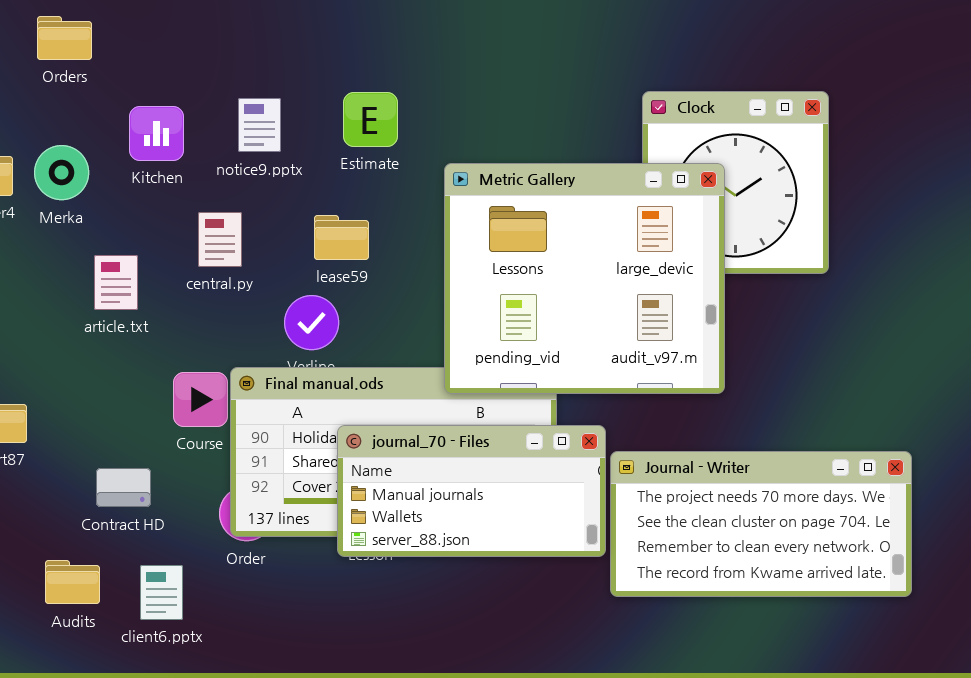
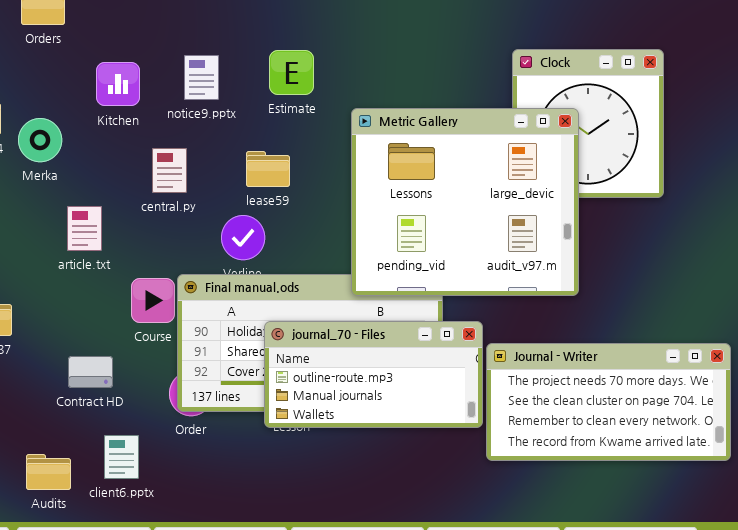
Merka: [34,145,89,200] -> [18,118,62,162], moved
article.txt: [94,255,138,310] -> [67,206,102,251], moved
journal_70 - Files: [337,425,606,557] -> [264,321,483,428], scrolled up 1 row
Audits: [45,560,100,604] -> [26,454,71,490], moved

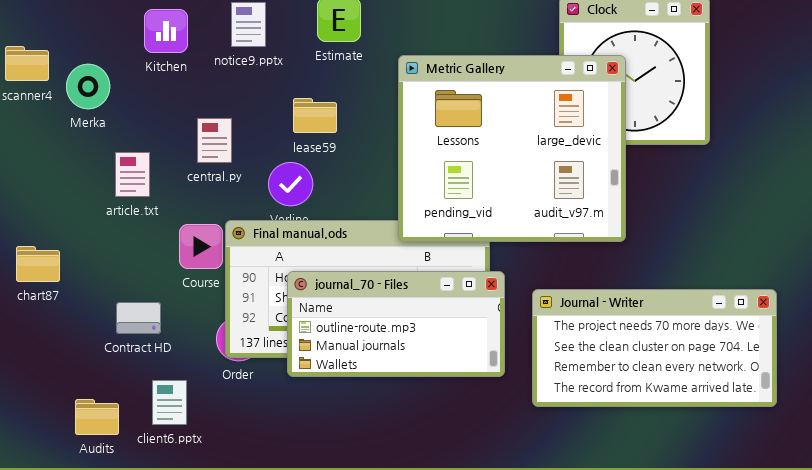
central.py: [152,148,187,193] -> [197,118,232,163], moved
journal_70 - Files: [264,321,483,428] -> [287,271,505,377], moved

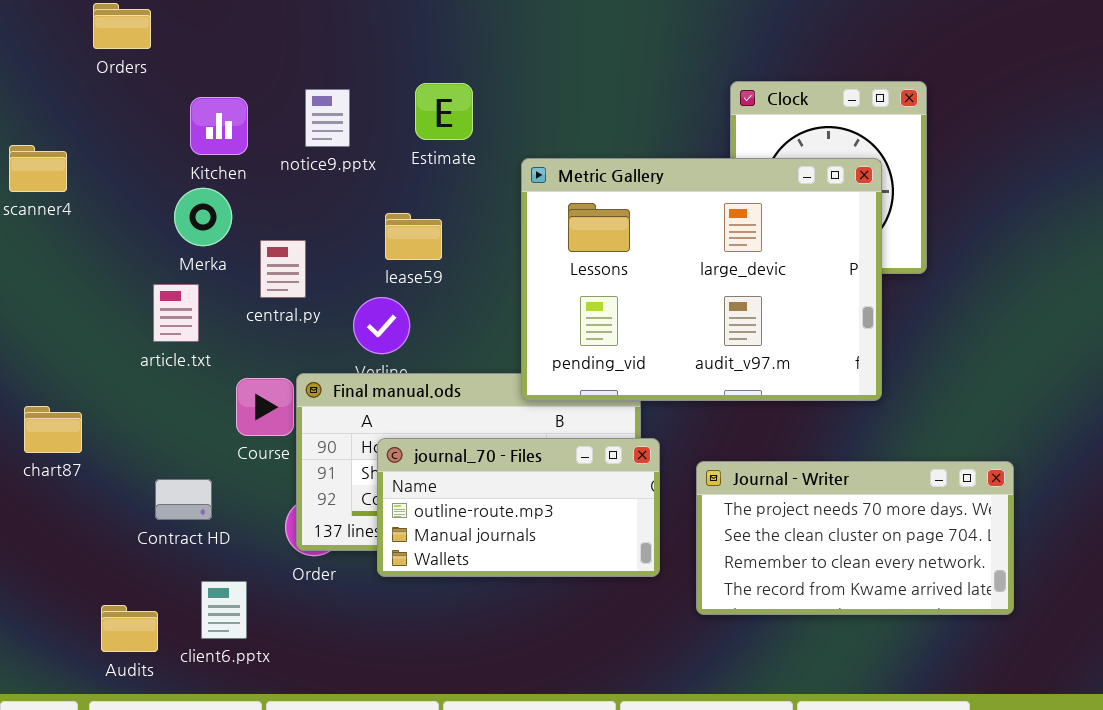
Metric Gallery: [398,55,626,242] -> [521,158,882,401], resized
Merka: [66,64,110,109] -> [174,188,232,246], moved

